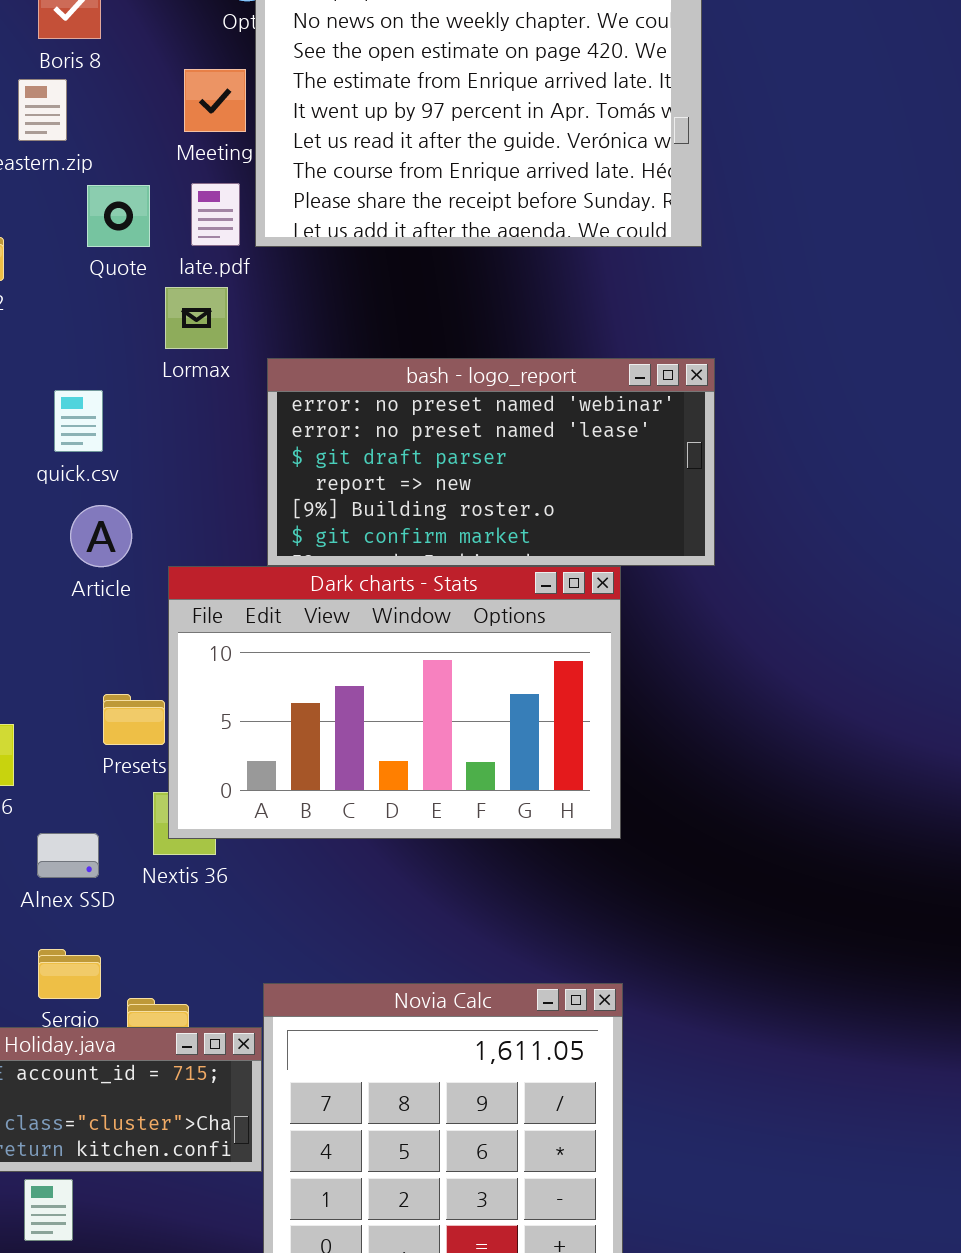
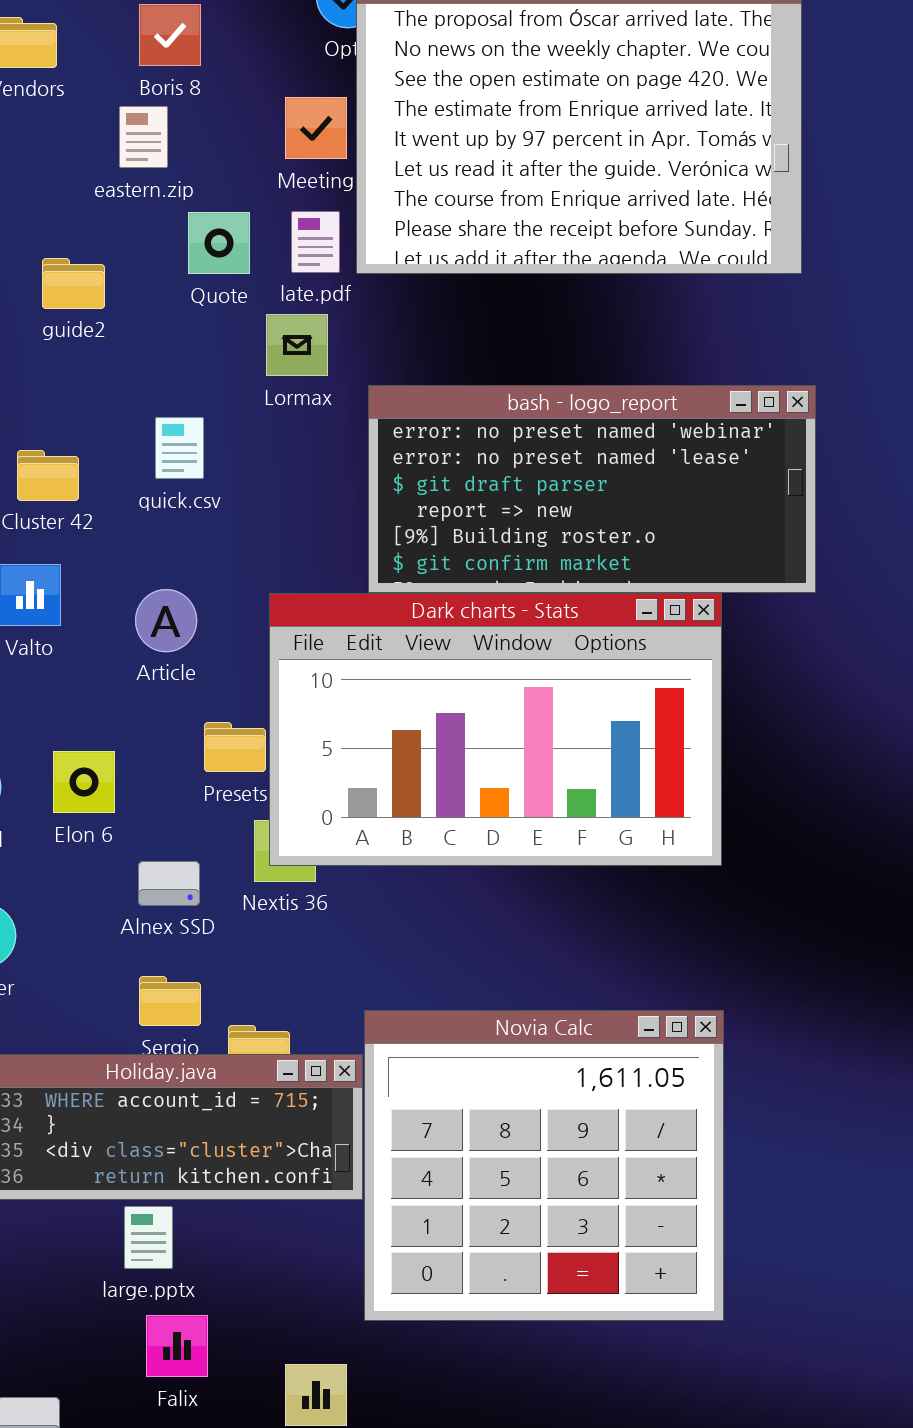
Article: [70,505,132,567] -> [135,589,197,652], moved

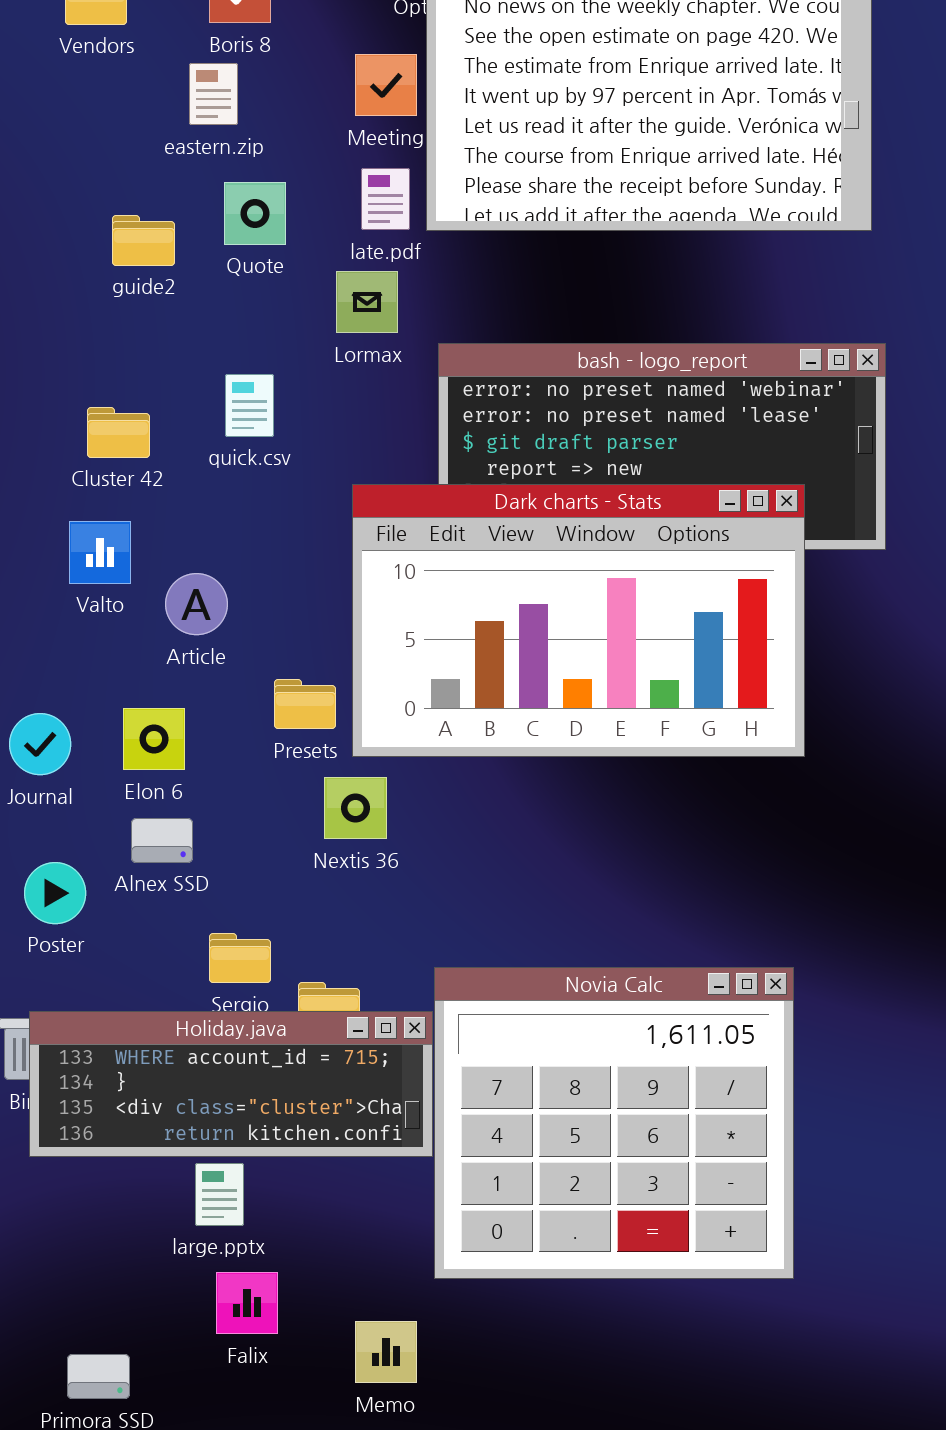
Quote: [188,212,250,274] -> [224,182,286,245], moved
Article: [135,589,197,652] -> [165,573,228,635], moved
Dark charts - Stats: [269,593,722,866] -> [352,484,805,757], moved
Alnex SSD: [138,861,200,906] -> [131,818,193,863], moved

